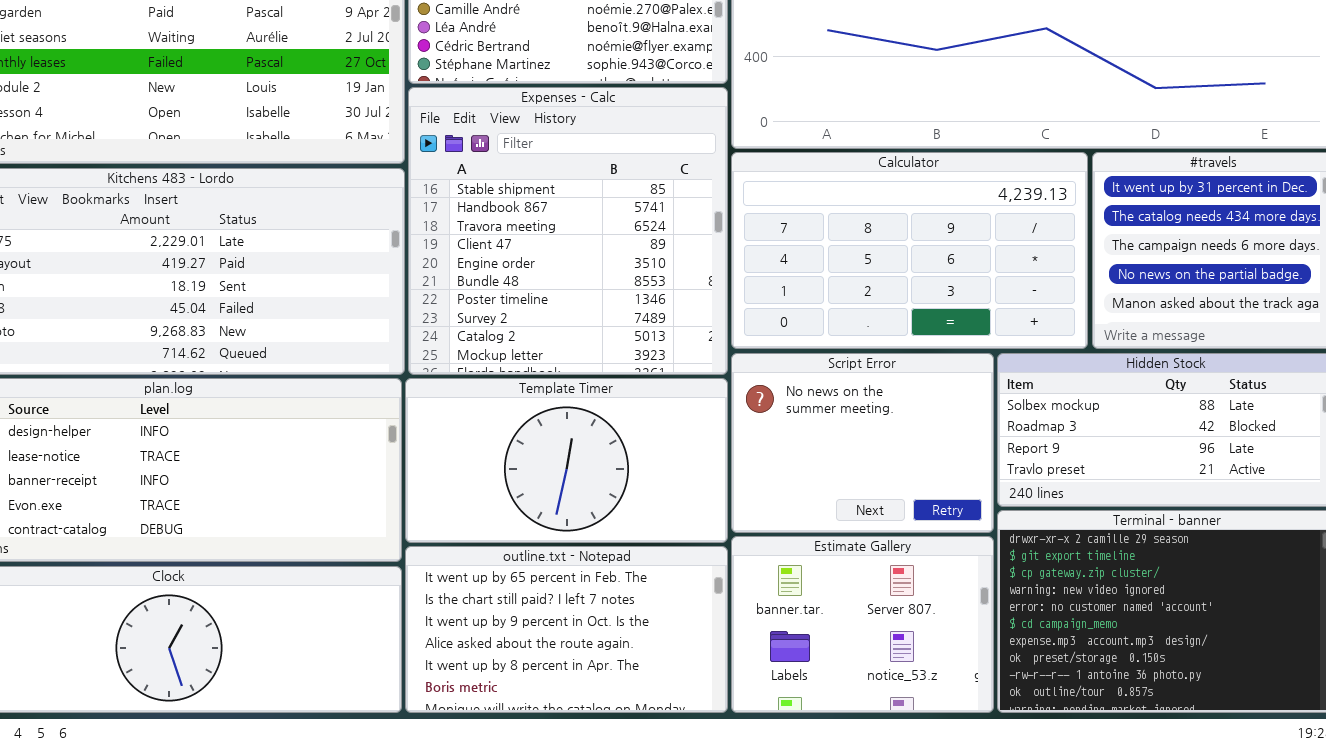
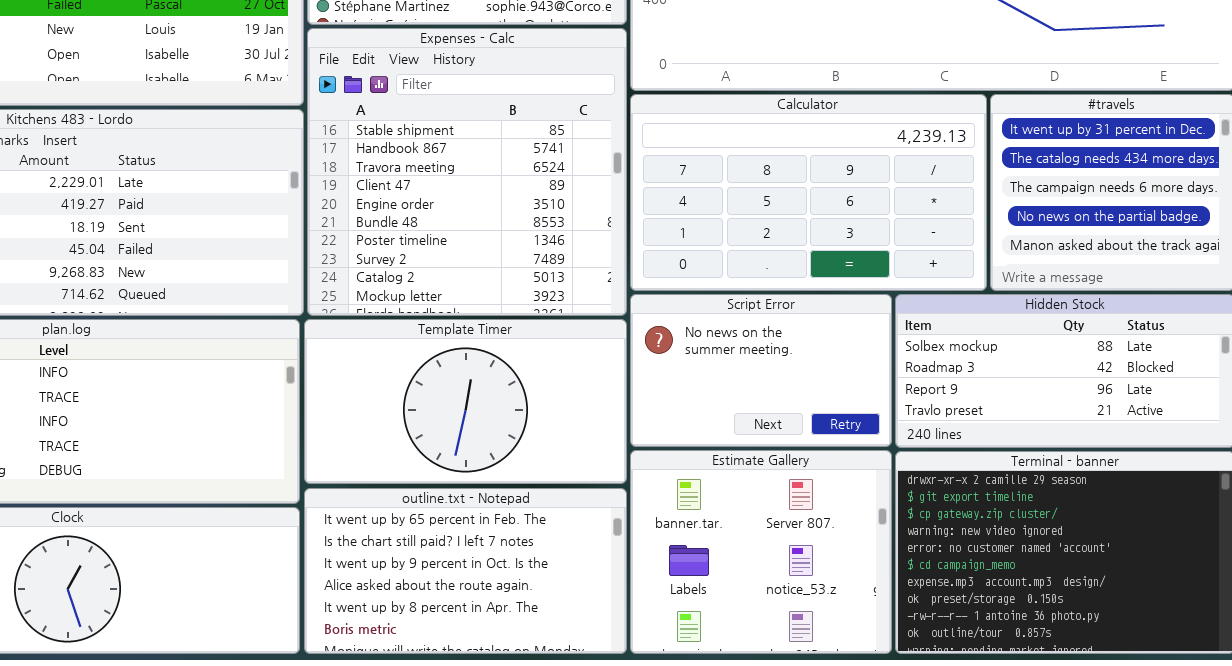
Script Error: [731,353,994,533] -> [630,294,892,447], resized
Estimate Gallery: [731,536,994,713] -> [630,450,892,654], resized

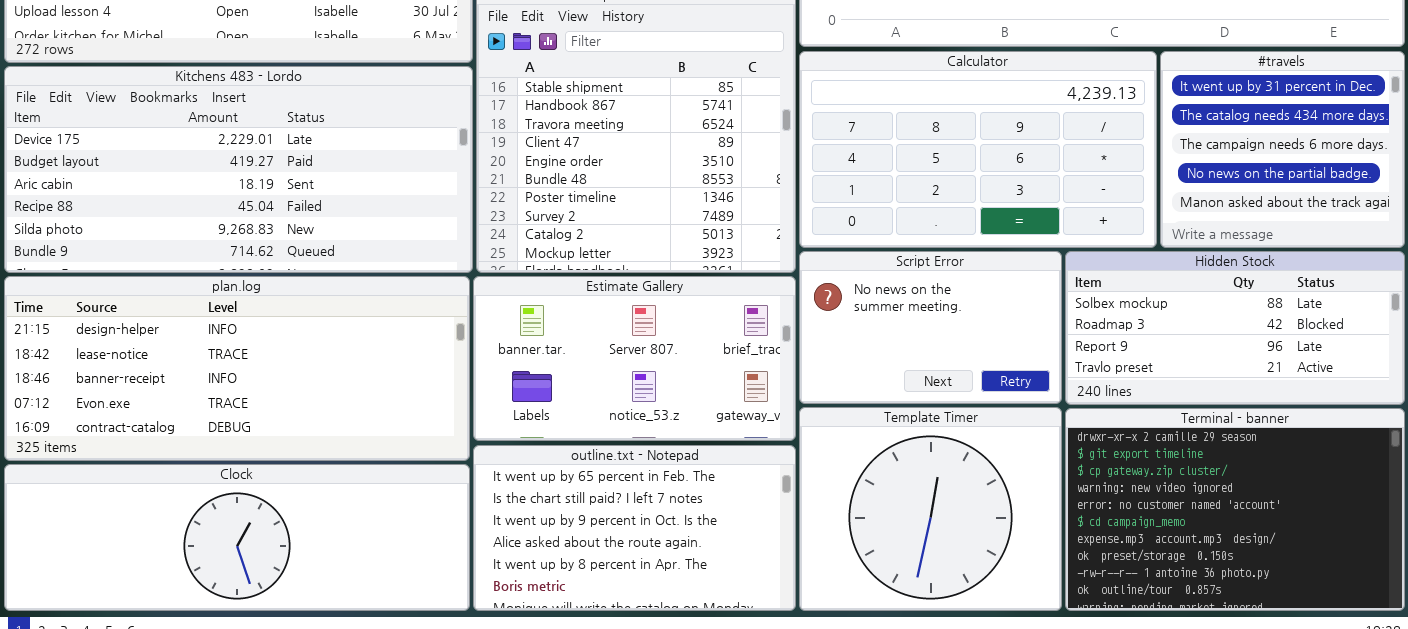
Template Timer: [304,319,627,484] -> [799,407,1062,611], moved, resized
Estimate Gallery: [630,450,892,654] -> [473,276,796,441], moved, resized

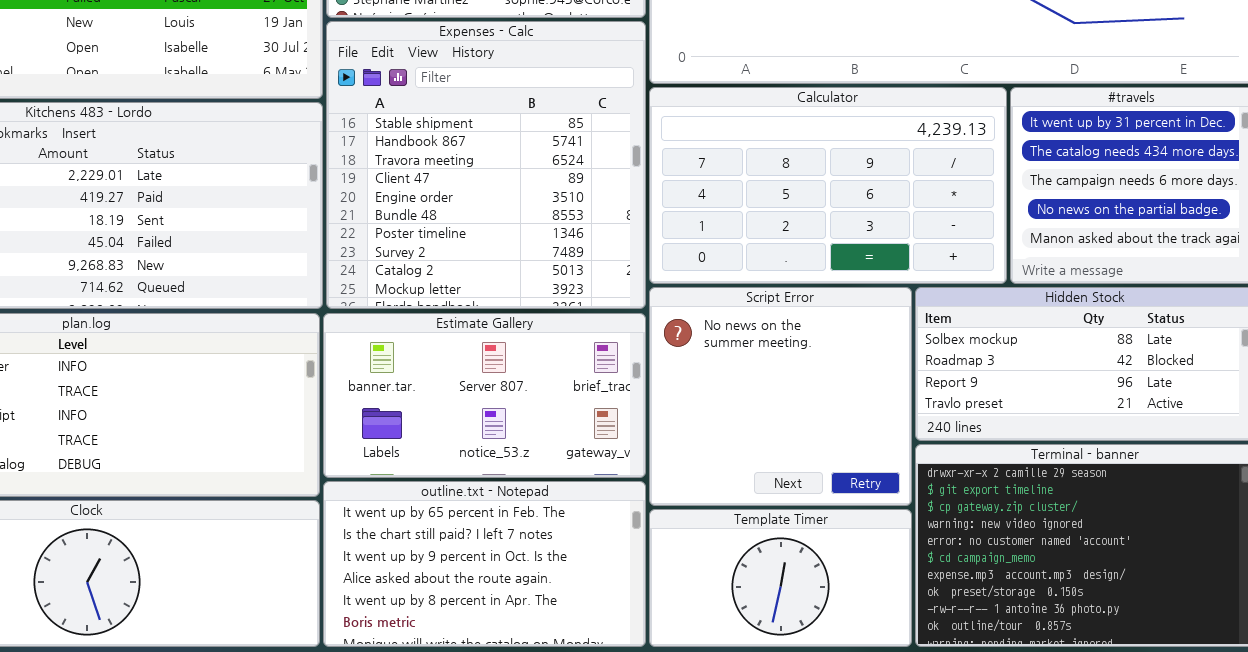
Script Error: [799,251,1062,404] -> [649,287,912,506], resized
Template Timer: [799,407,1062,611] -> [649,509,912,647], resized

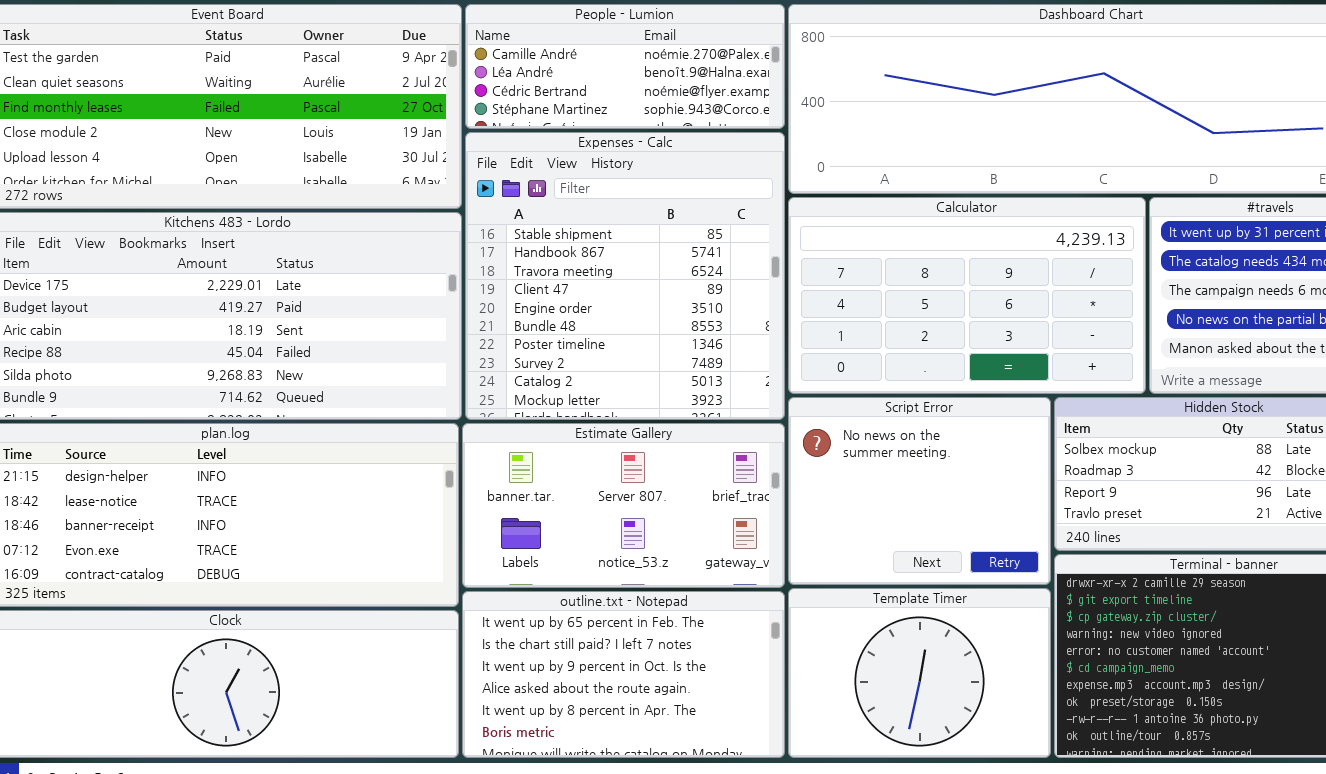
Script Error: [649,287,912,506] -> [788,397,1051,585], resized
Template Timer: [649,509,912,647] -> [788,588,1051,758], resized

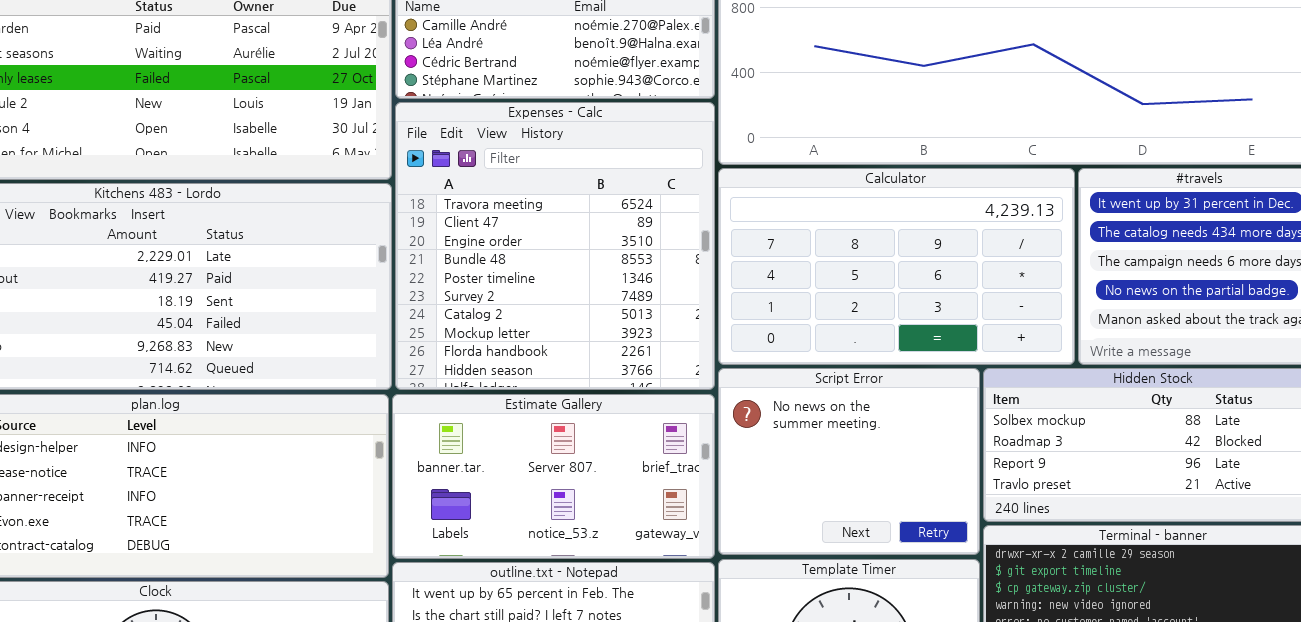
Expenses - Calc: [465,132,785,420] -> [395,102,715,390], scrolled down 2 rows

